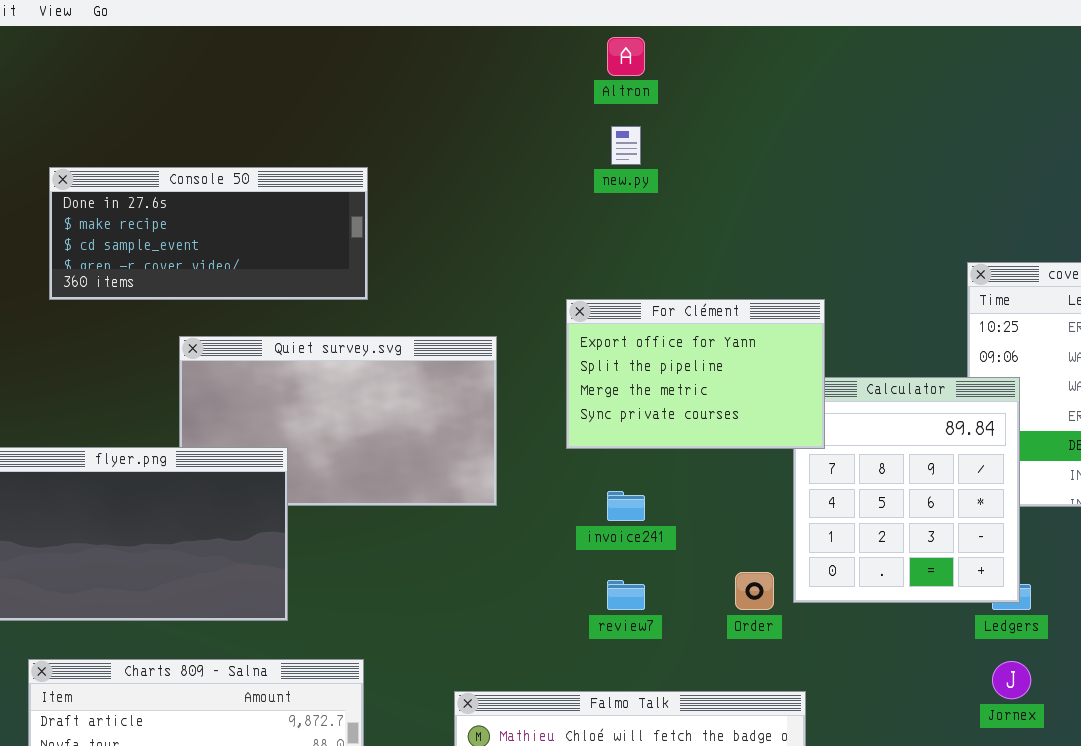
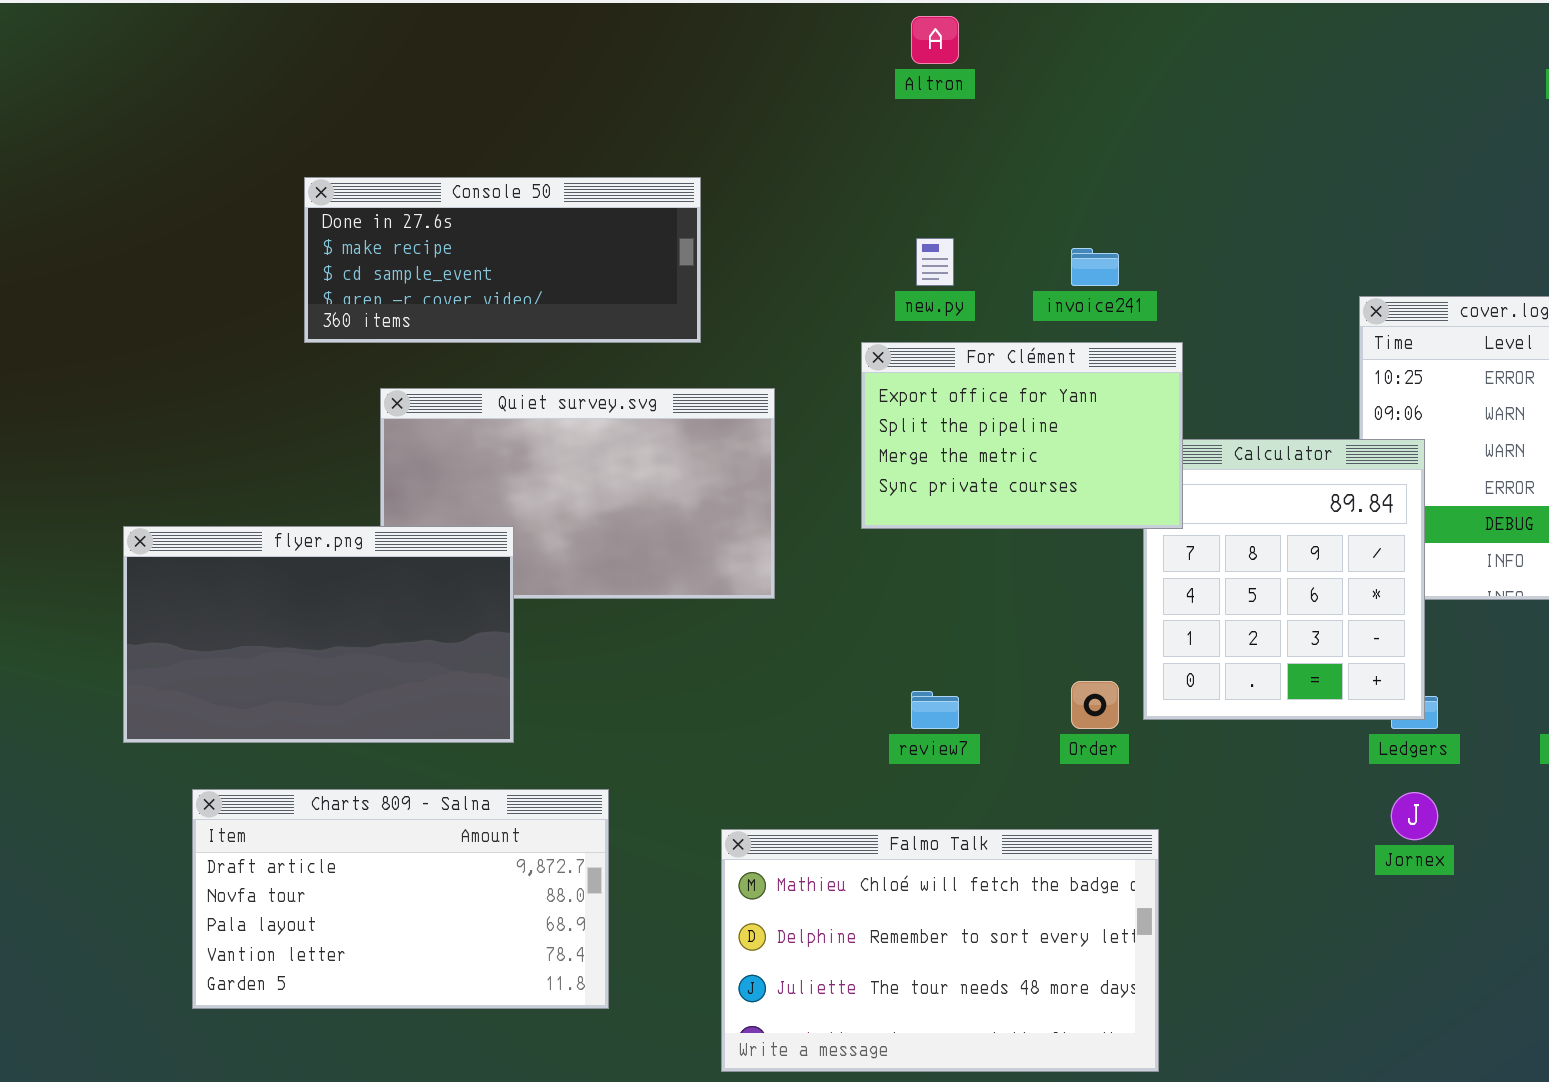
new.py: [611,126,641,165] -> [916,238,954,286], moved
Console 50: [49,167,368,300] -> [304,177,701,343], moved
invoice241: [607,491,645,521] -> [1071,248,1119,286], moved

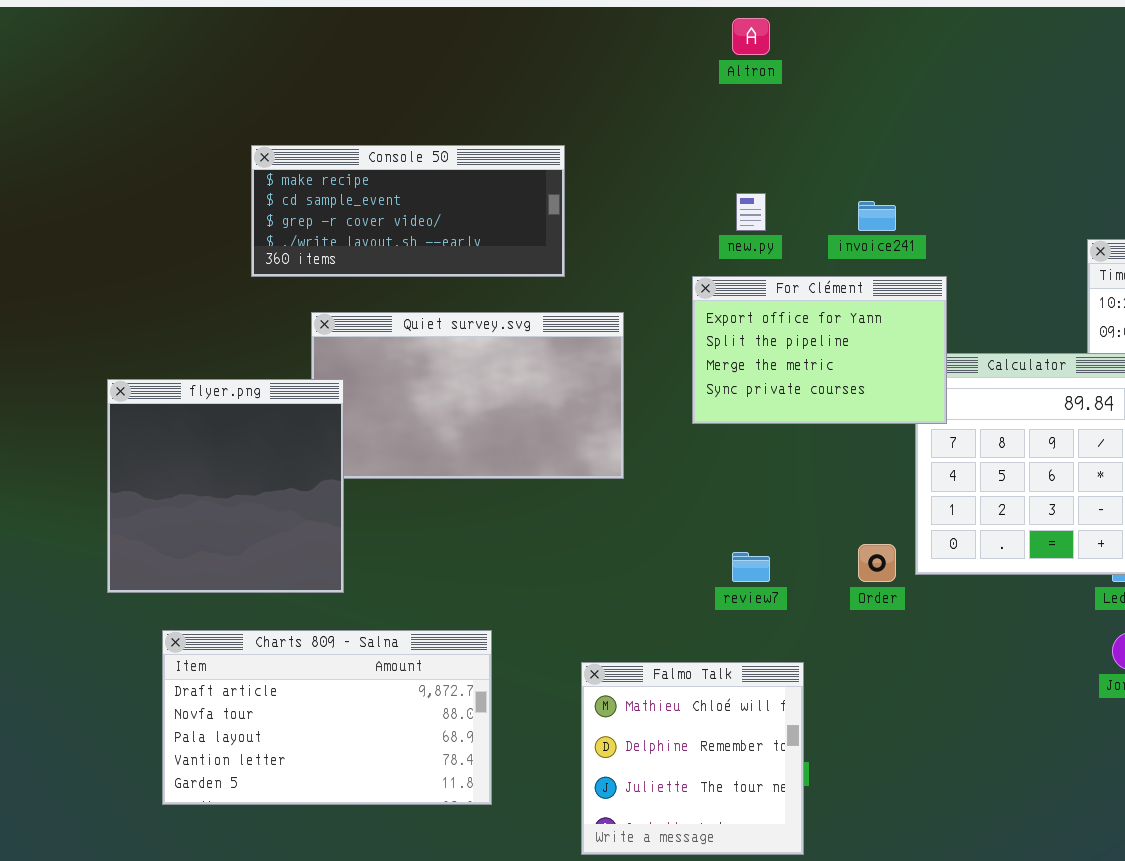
Console 50: [304,177,701,343] -> [251,145,565,277], scrolled down 1 row
flyer.png: [123,526,514,743] -> [107,379,344,593], resized
Falmo Talk: [721,829,1159,1072] -> [581,662,804,855], resized

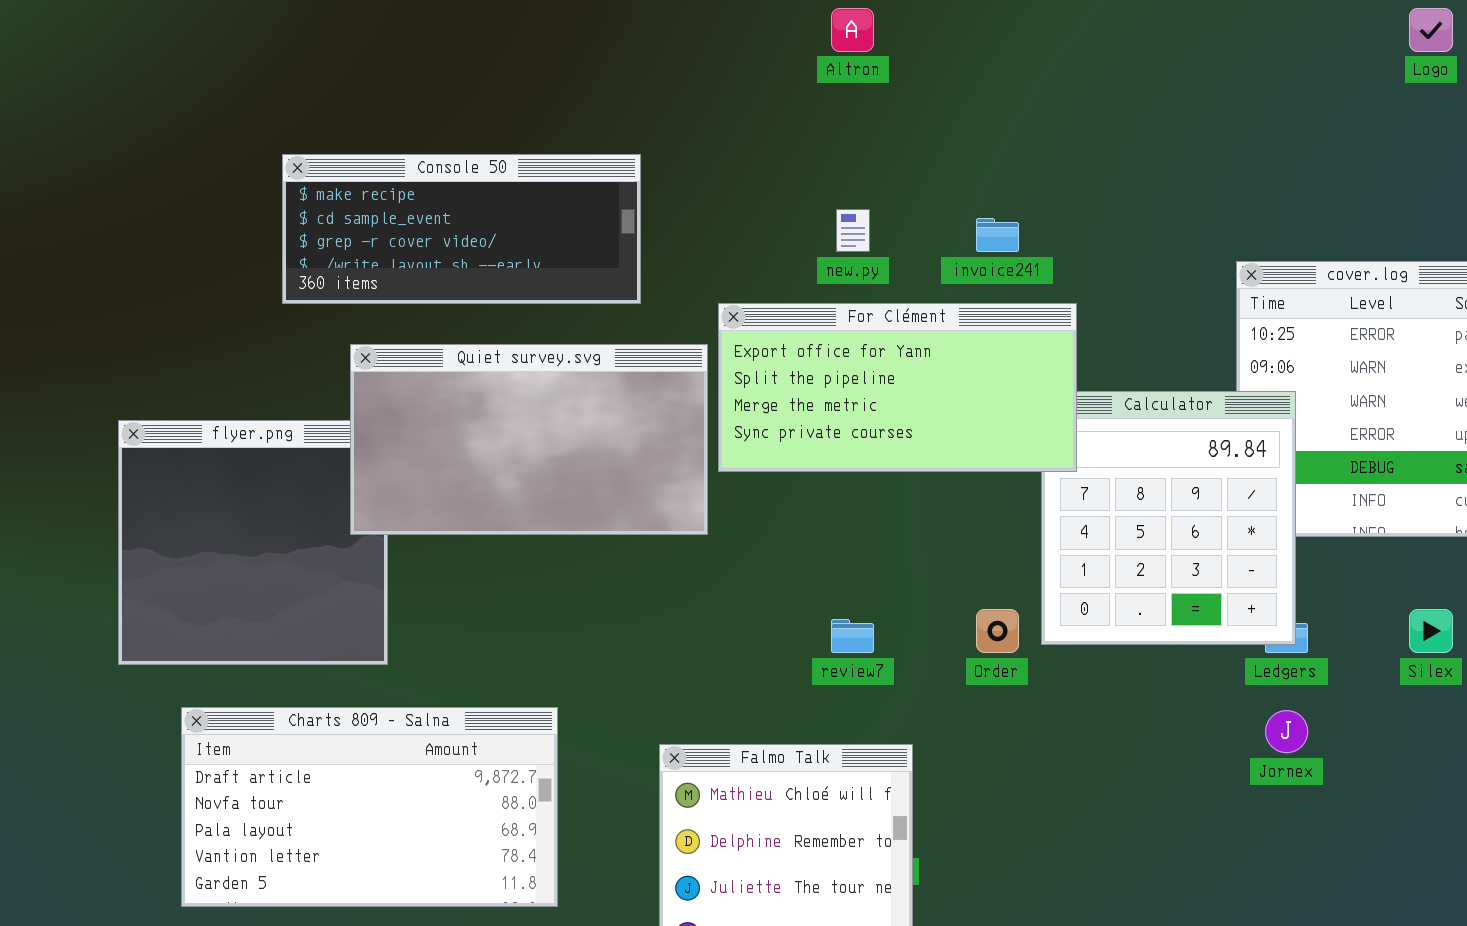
For Clément: [692,276,947,424] -> [718,303,1077,472], resized
Quiet survey.svg: [311,312,624,479] -> [350,344,708,535], raised

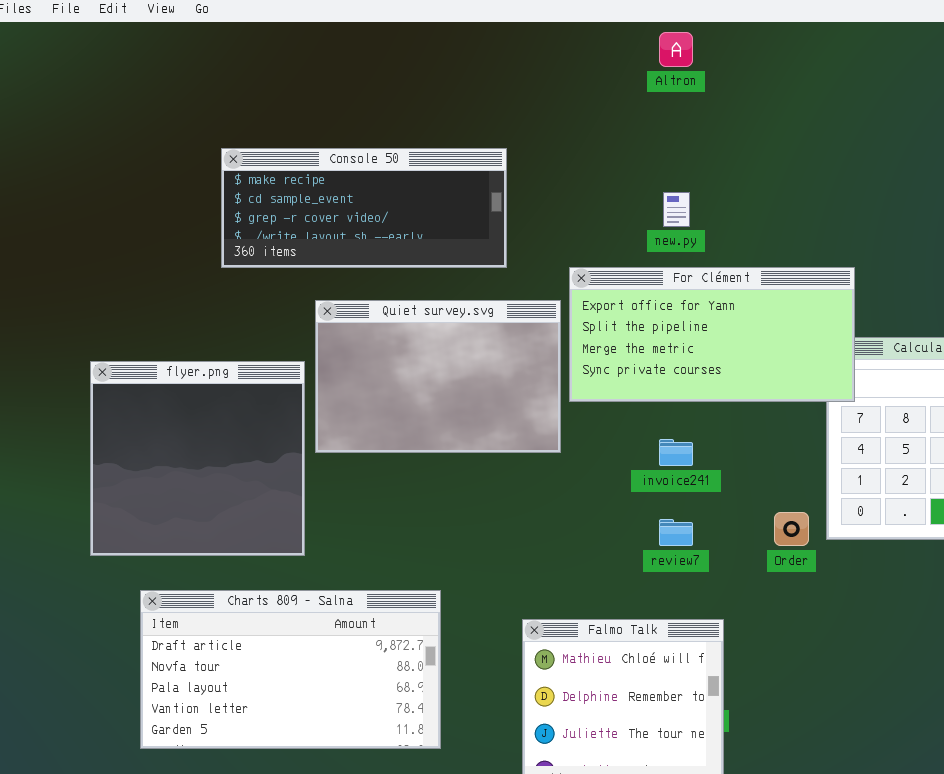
invoice241: [976,218,1019,252] -> [659,439,693,466], moved
Quiet survey.svg: [350,344,708,535] -> [315,300,561,453], resized

